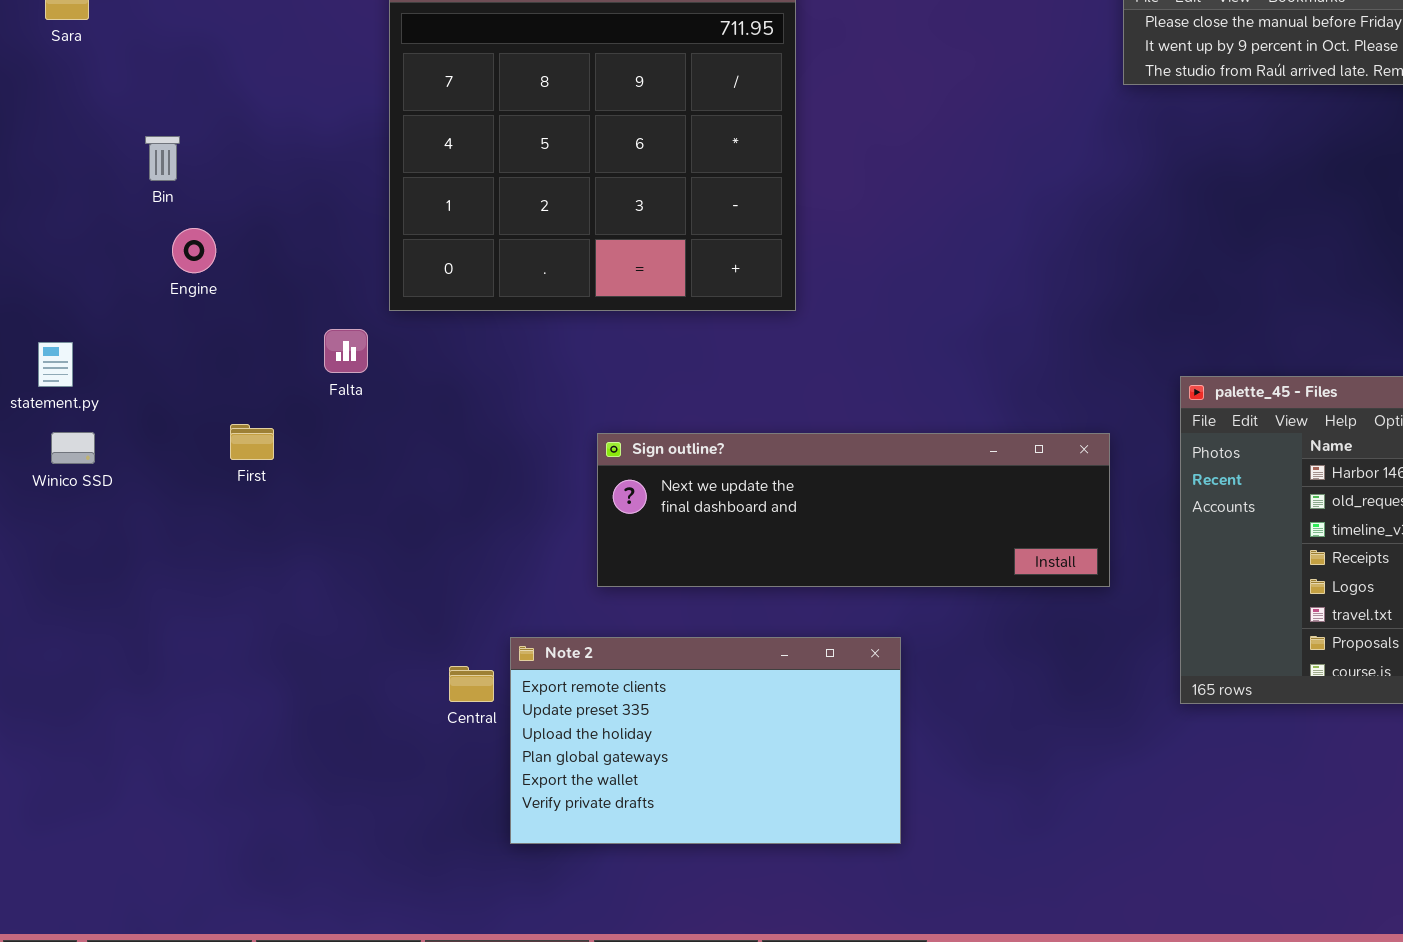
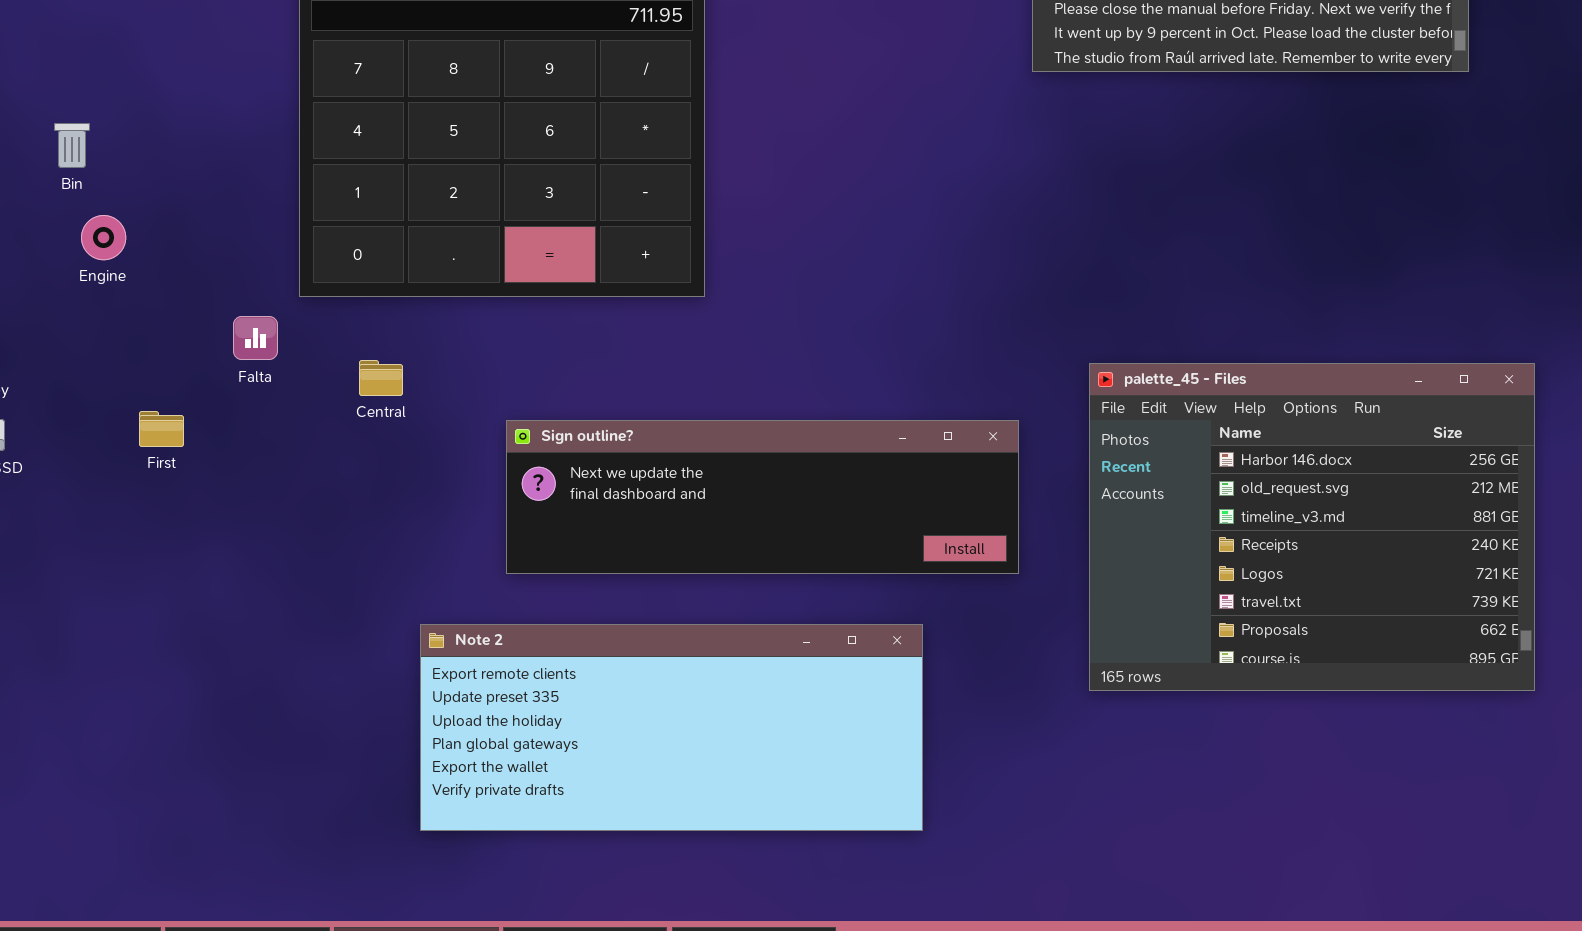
Note 2: [510,637,901,844] -> [420,624,923,831], resized
Central: [449,666,494,702] -> [359,360,403,396], moved

